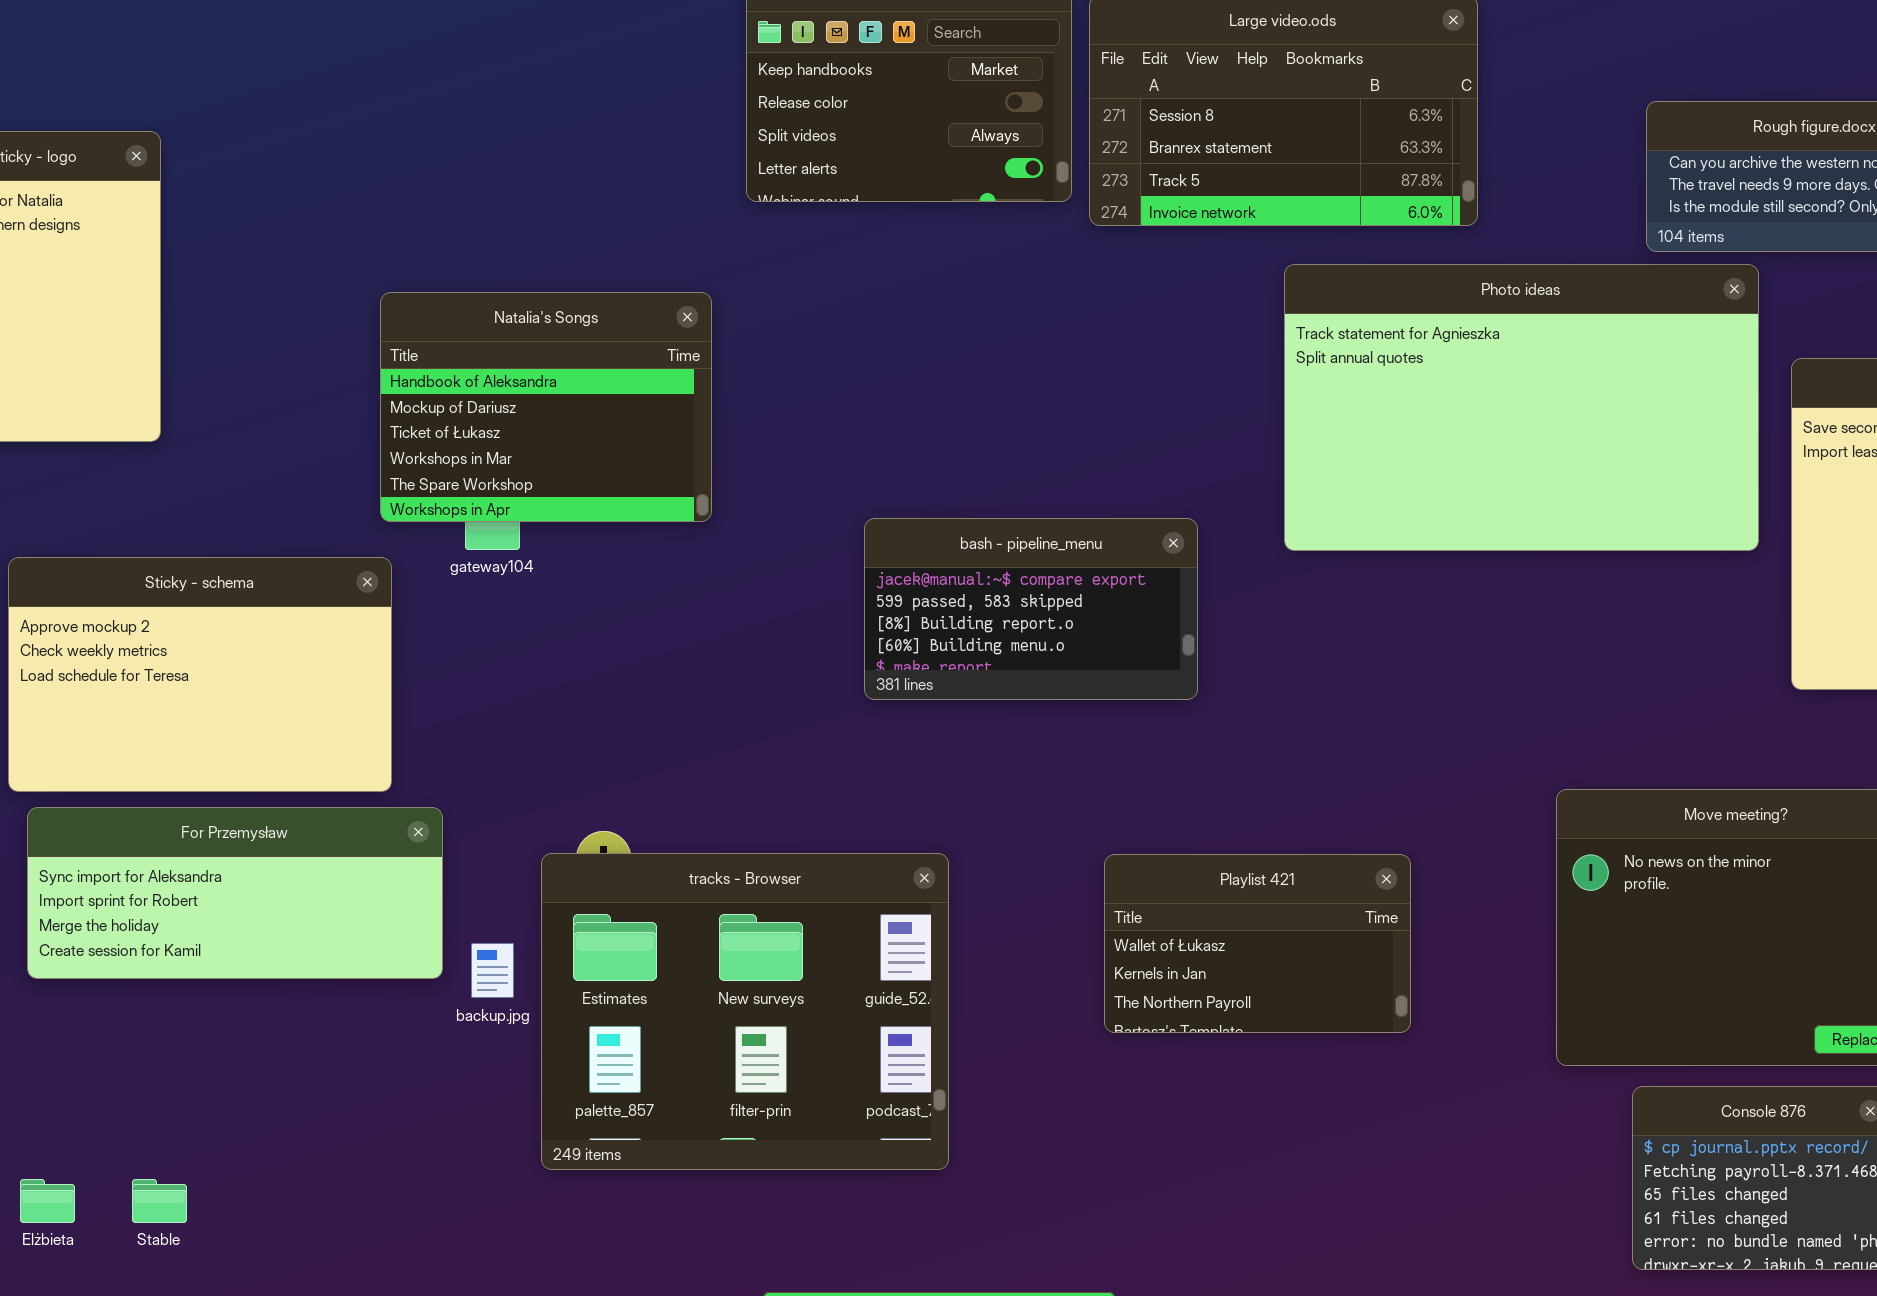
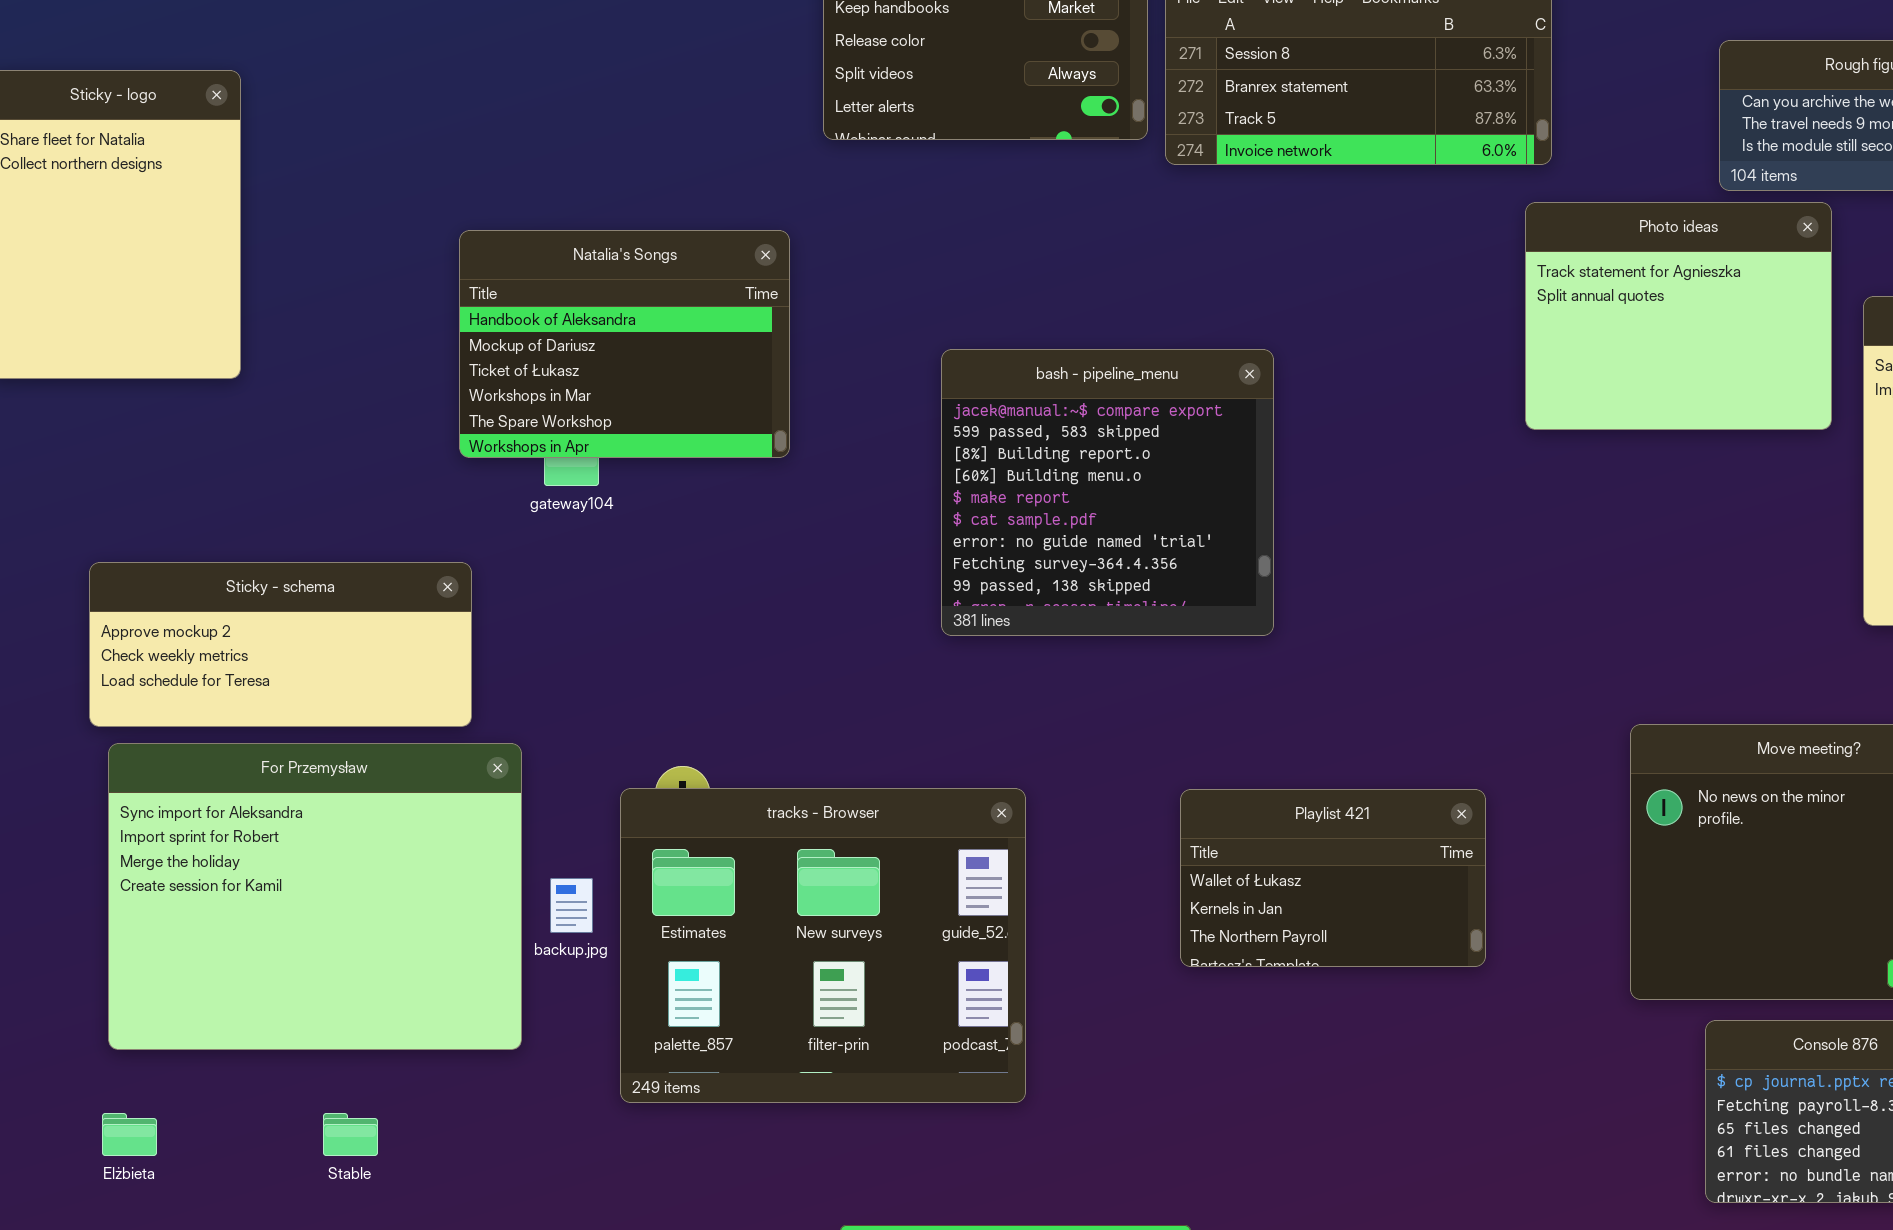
Photo ideas: [1284,264,1759,551] -> [1525,202,1832,430], resized
bash - pipeline_menu: [864,518,1198,700] -> [941,349,1274,636], resized
Sticky - schema: [8,557,392,792] -> [89,562,472,727], resized
For Przemysław: [27,807,443,979] -> [108,743,522,1050], resized
Stable: [132,1179,187,1223] -> [323,1113,378,1156], moved

